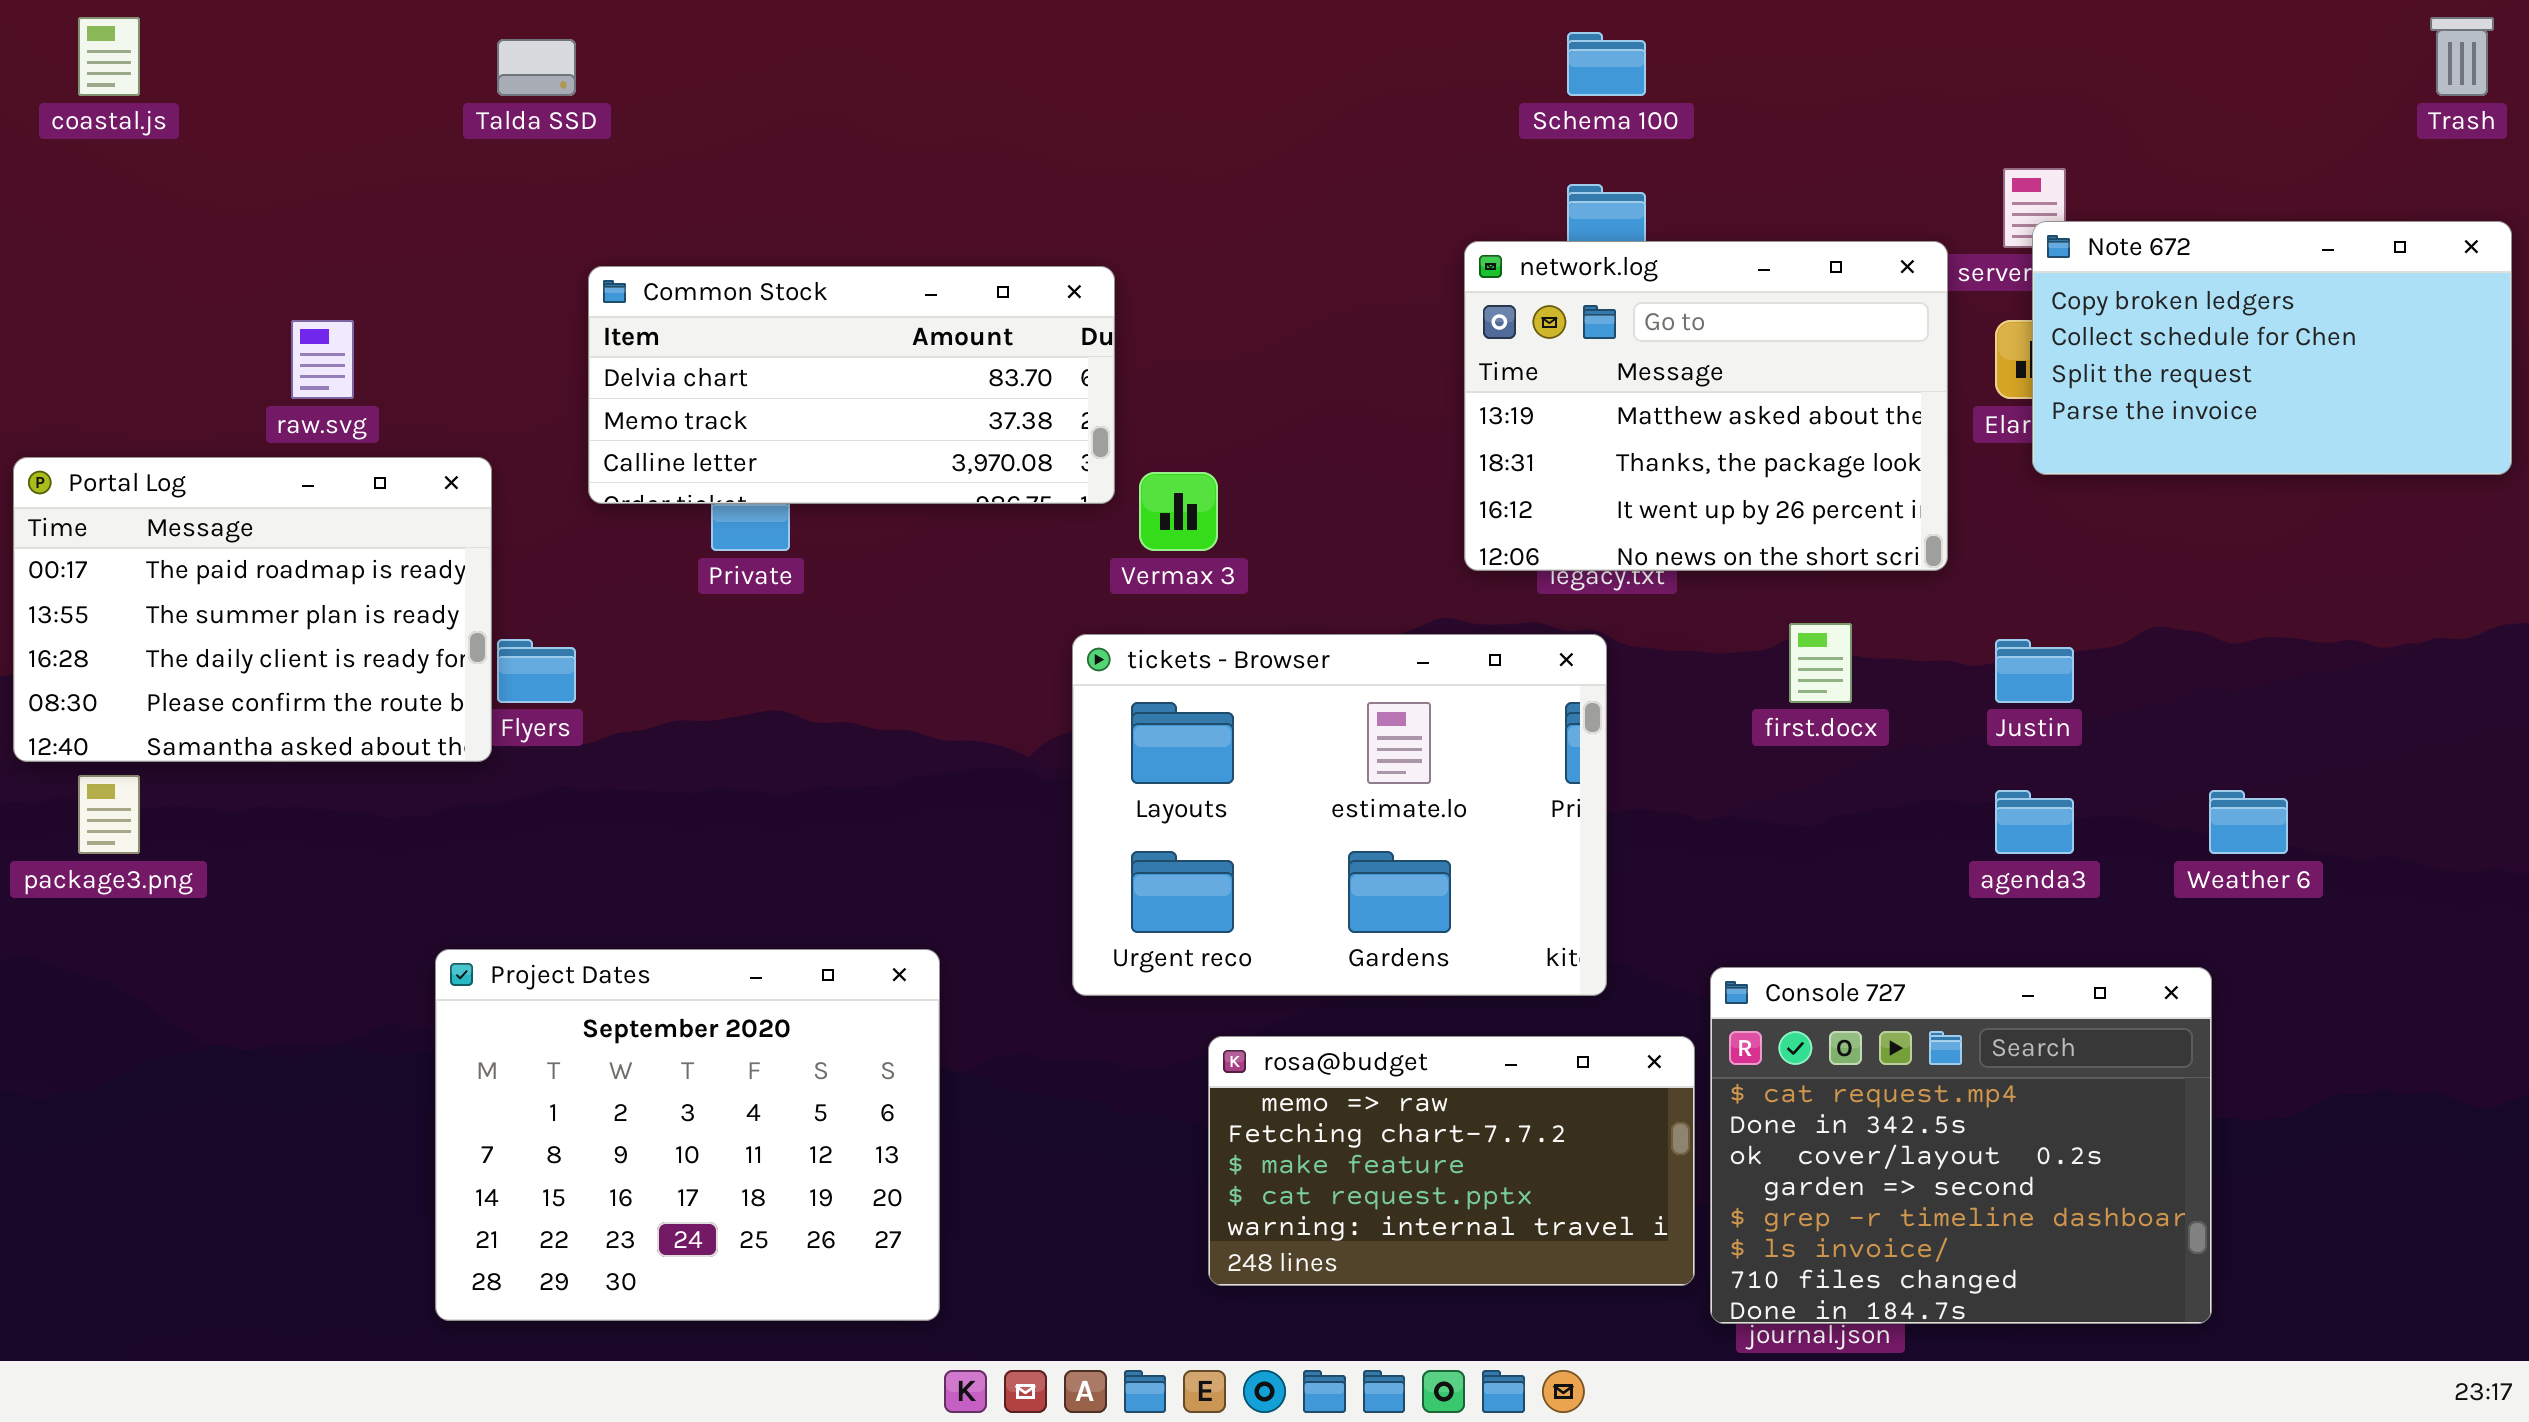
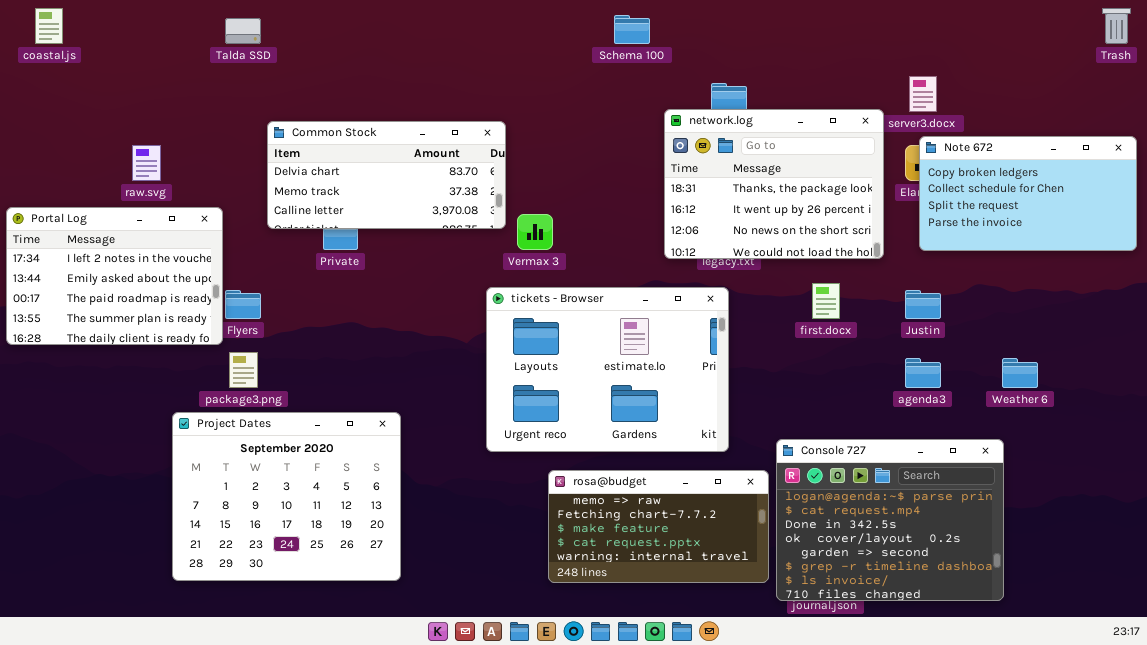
Schema 100: [1567,32,1646,96] -> [614,15,650,44], moved
Note 672: [2032,221,2512,475] -> [919,136,1137,251], moved
network.log: [1464,241,1948,571] -> [664,109,884,259], scrolled down 1 row
Portal Log: [13,457,492,762] -> [6,207,223,345], scrolled up 2 rows
package3.png: [78,775,140,854] -> [229,352,258,388], moved
Project Dates: [435,949,940,1321] -> [172,412,401,581], moved
Console 727: [1710,967,2212,1324] -> [776,439,1004,601], scrolled up 1 row

